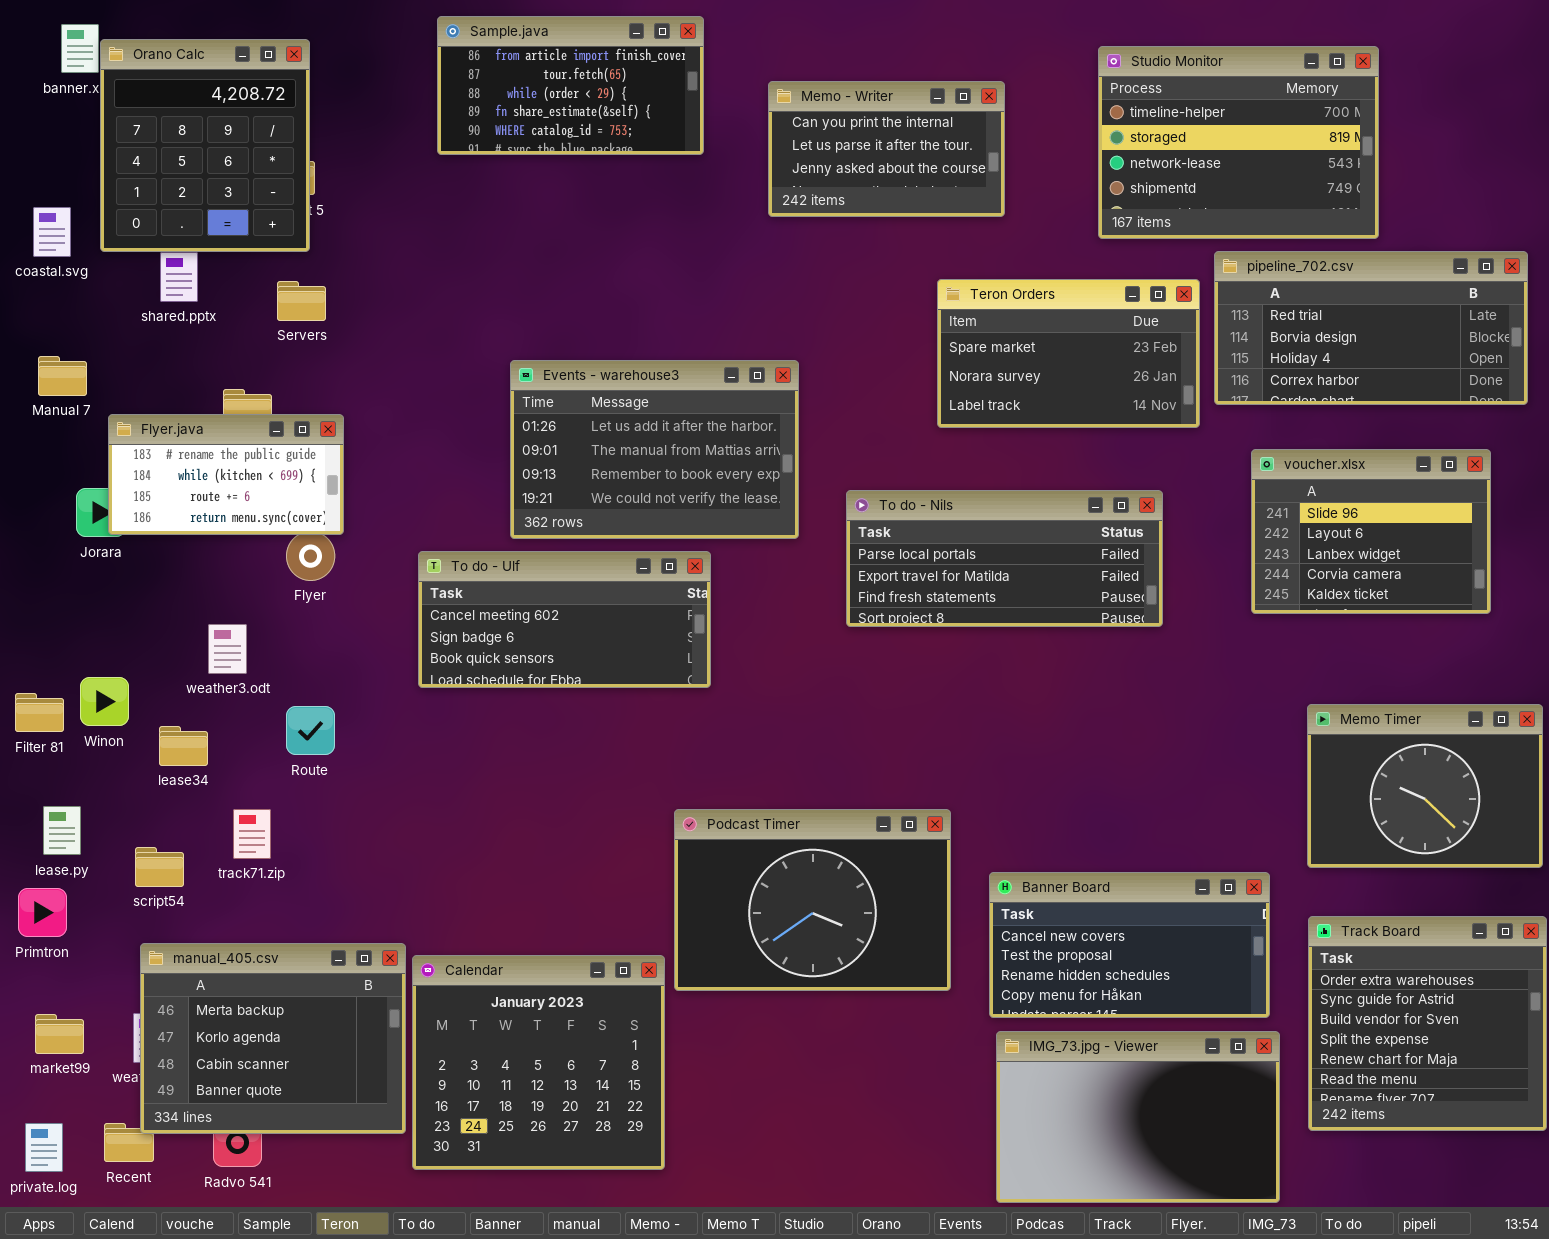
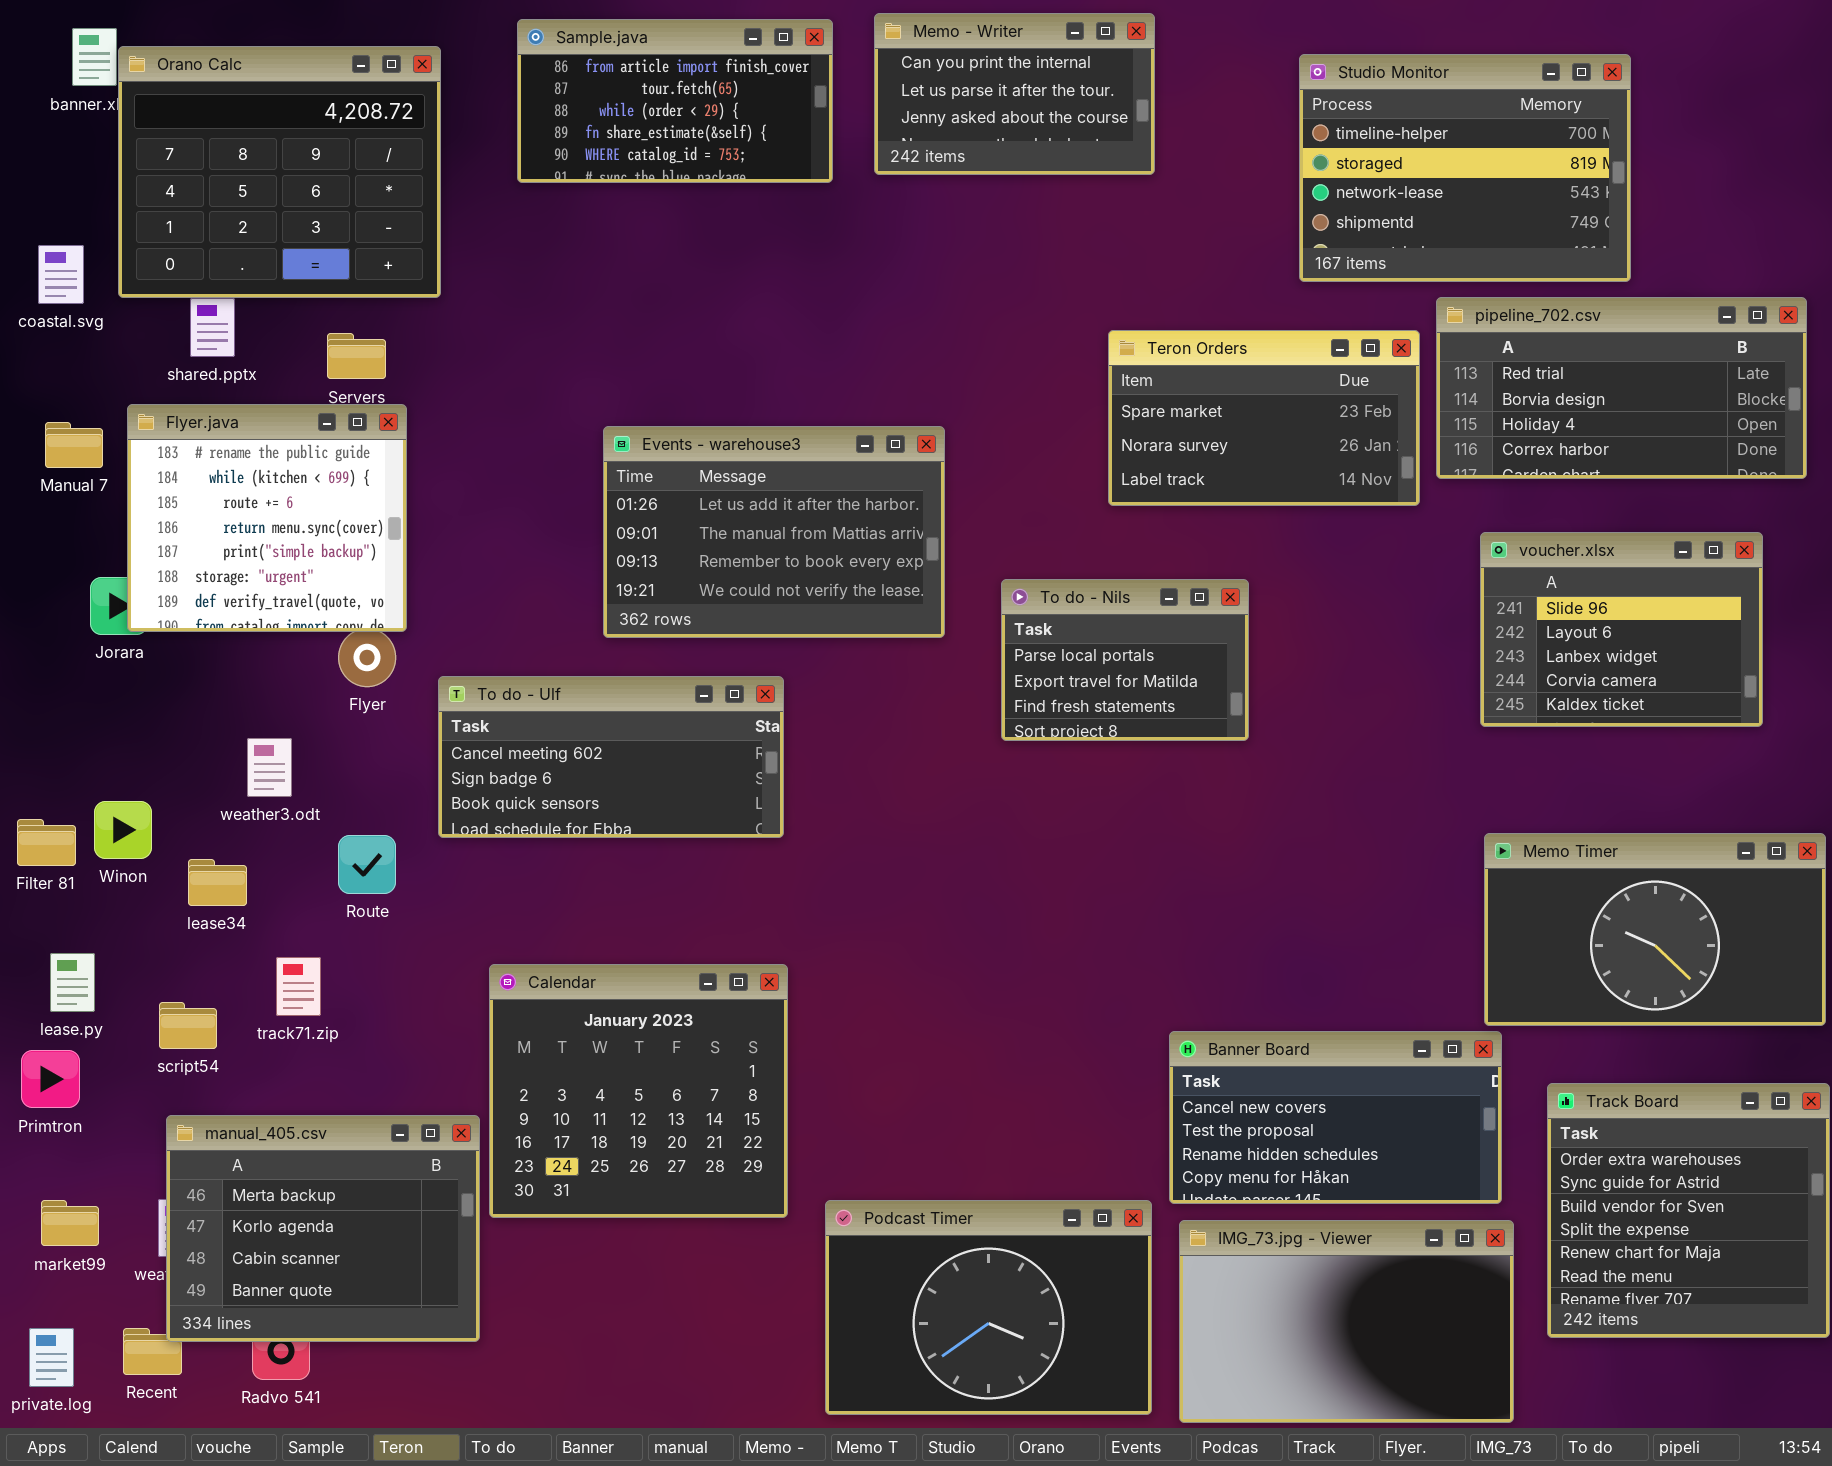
Orano Calc: [100,39,310,252] -> [118,46,441,298], resized
Memo - Writer: [768,81,1005,217] -> [874,13,1155,175], moved
Flyer.java: [108,414,344,535] -> [127,404,407,632], resized
To do - Nils: [846,490,1163,627] -> [1001,579,1249,741], resized
To do - Ulf: [418,551,711,688] -> [438,676,784,838], moved
Memo Timer: [1307,704,1543,868] -> [1484,833,1826,1026], resized
Podcast Timer: [674,809,951,991] -> [825,1200,1152,1415], moved
Calendar: [412,955,665,1170] -> [489,964,788,1218], moved

